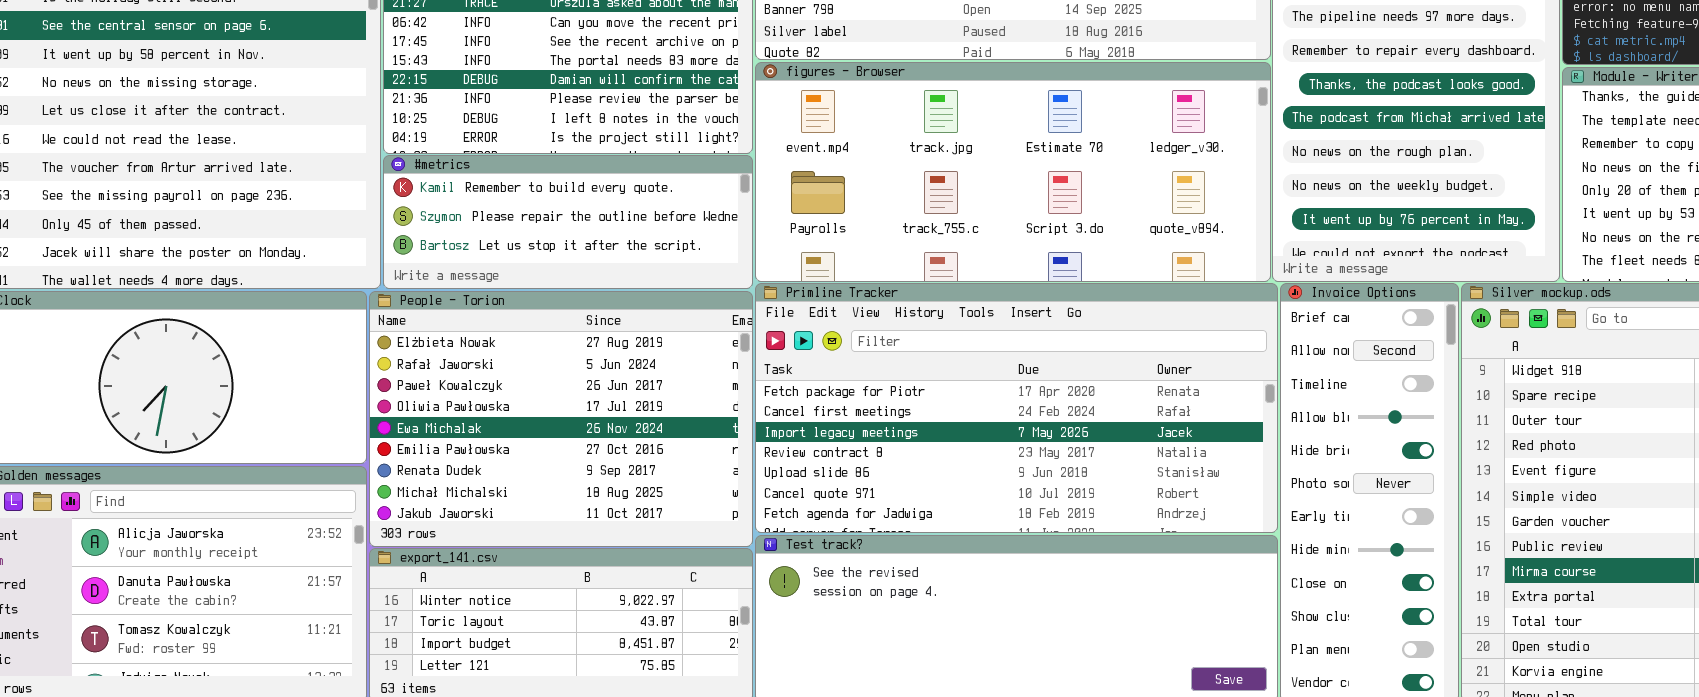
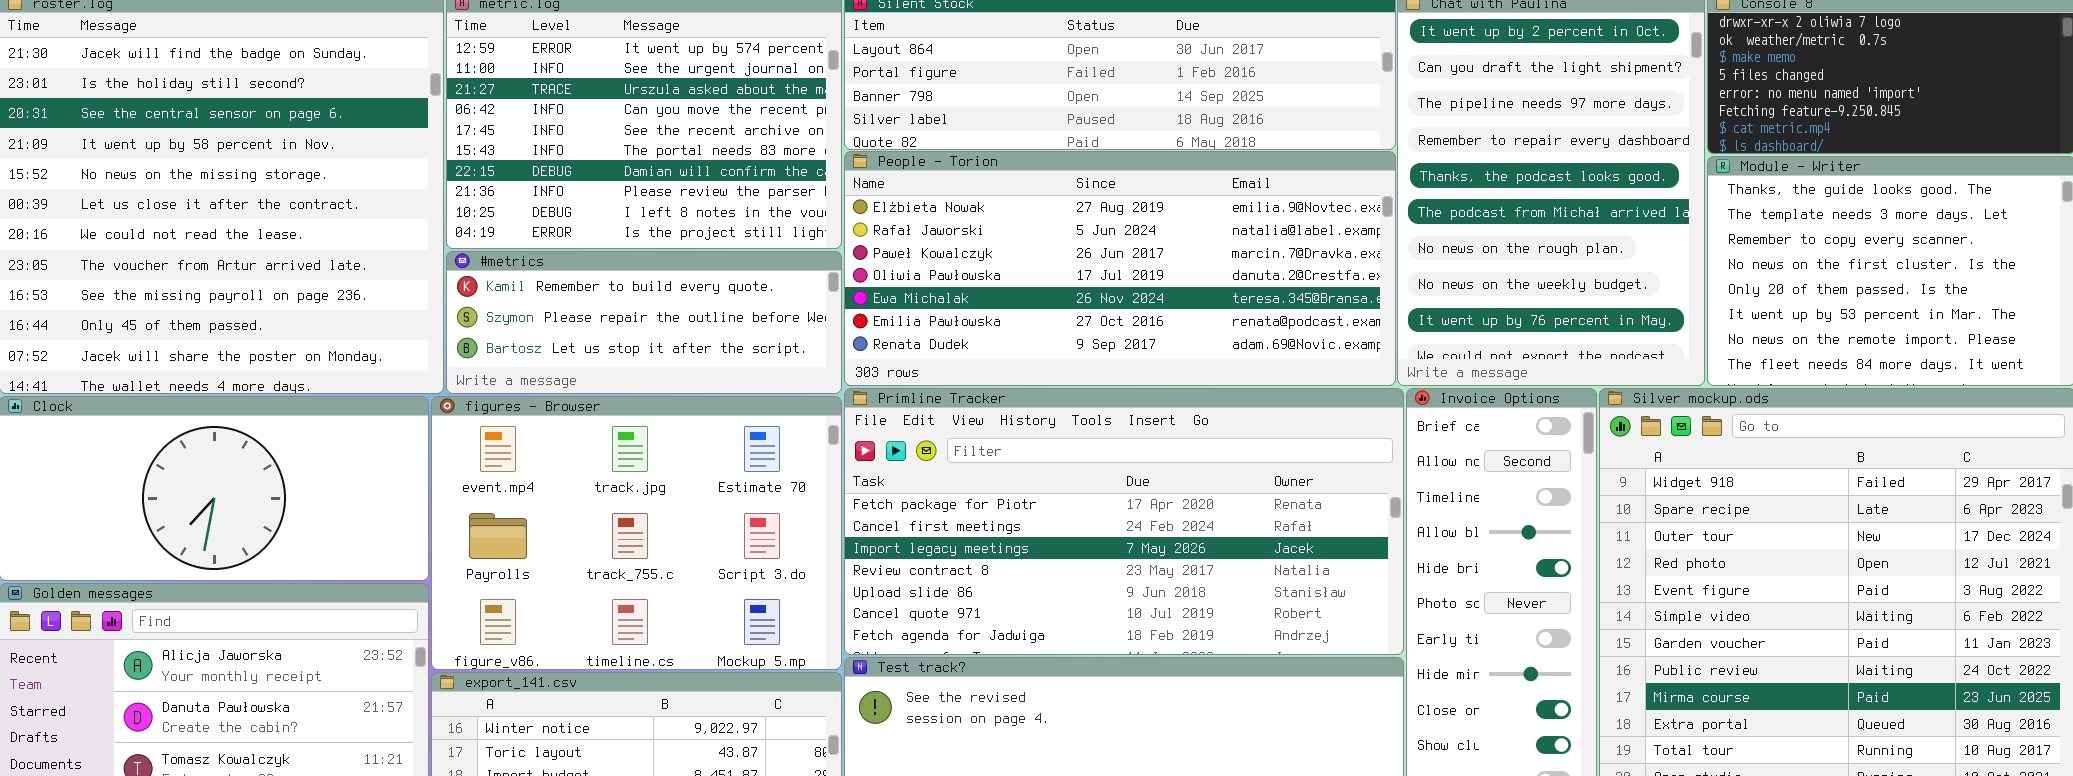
figures - Browser: [755,62,1271,282] -> [431,396,842,670], moved, resized
People - Torion: [369,291,753,547] -> [844,151,1396,386], moved, resized

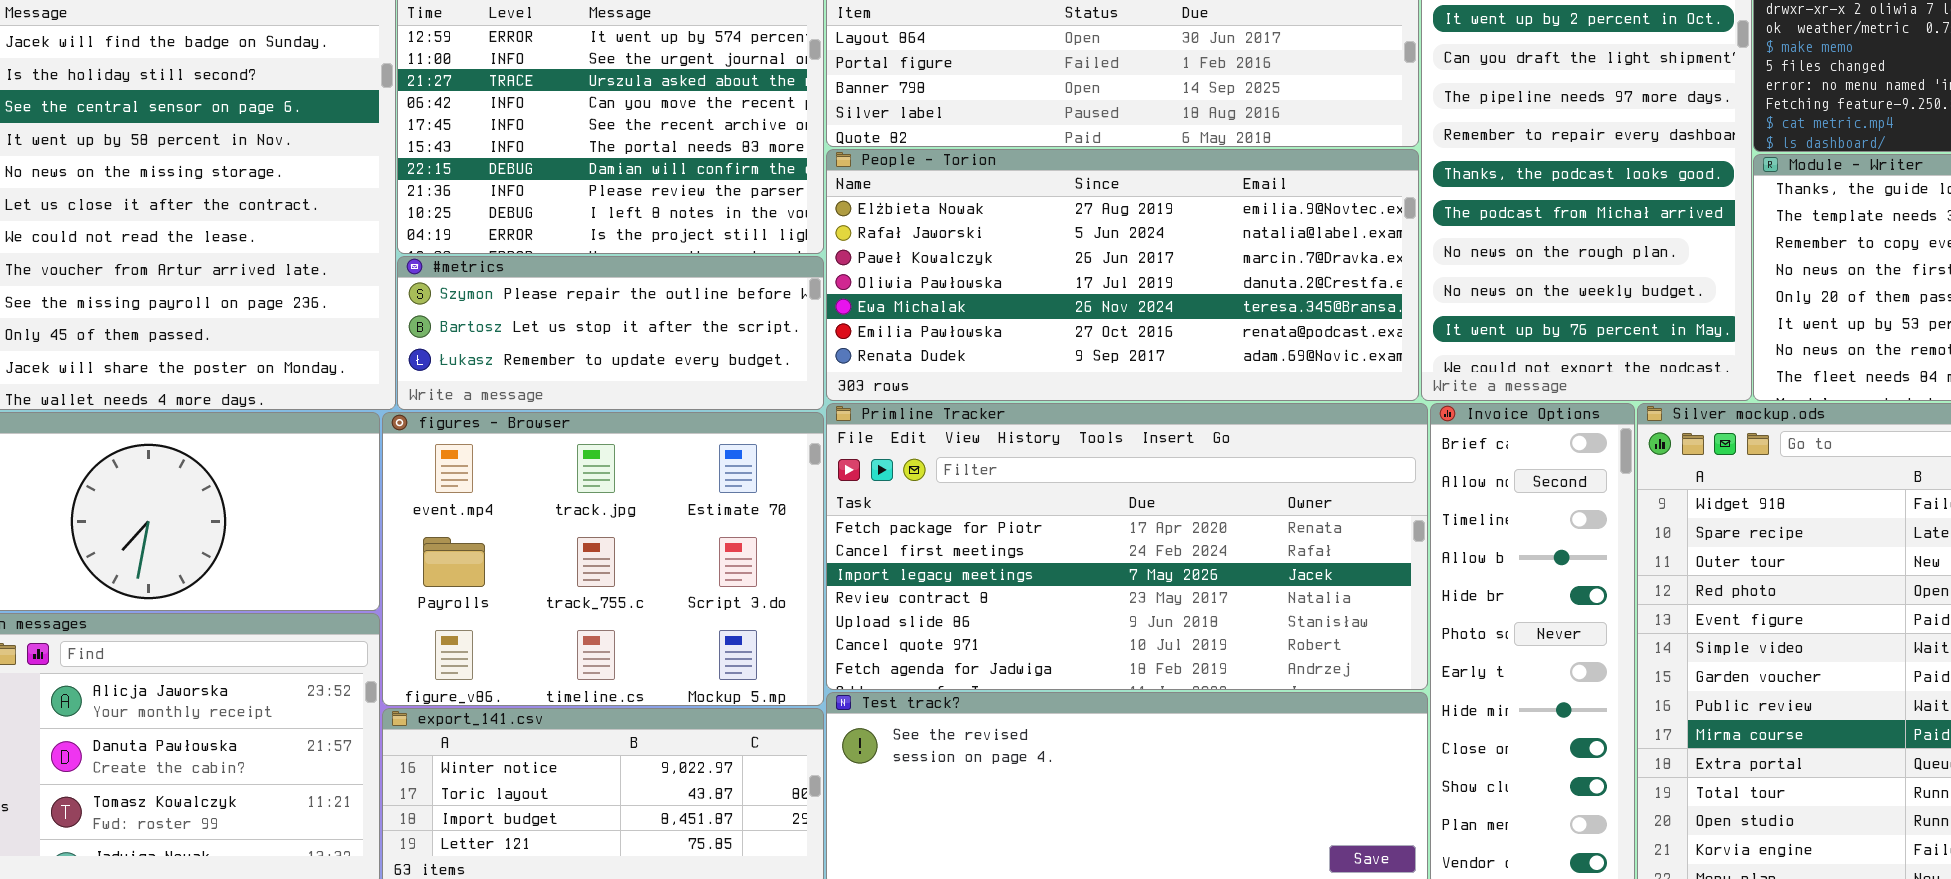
#metrics: [446,251,842,394] -> [397,256,824,410], scrolled down 1 row

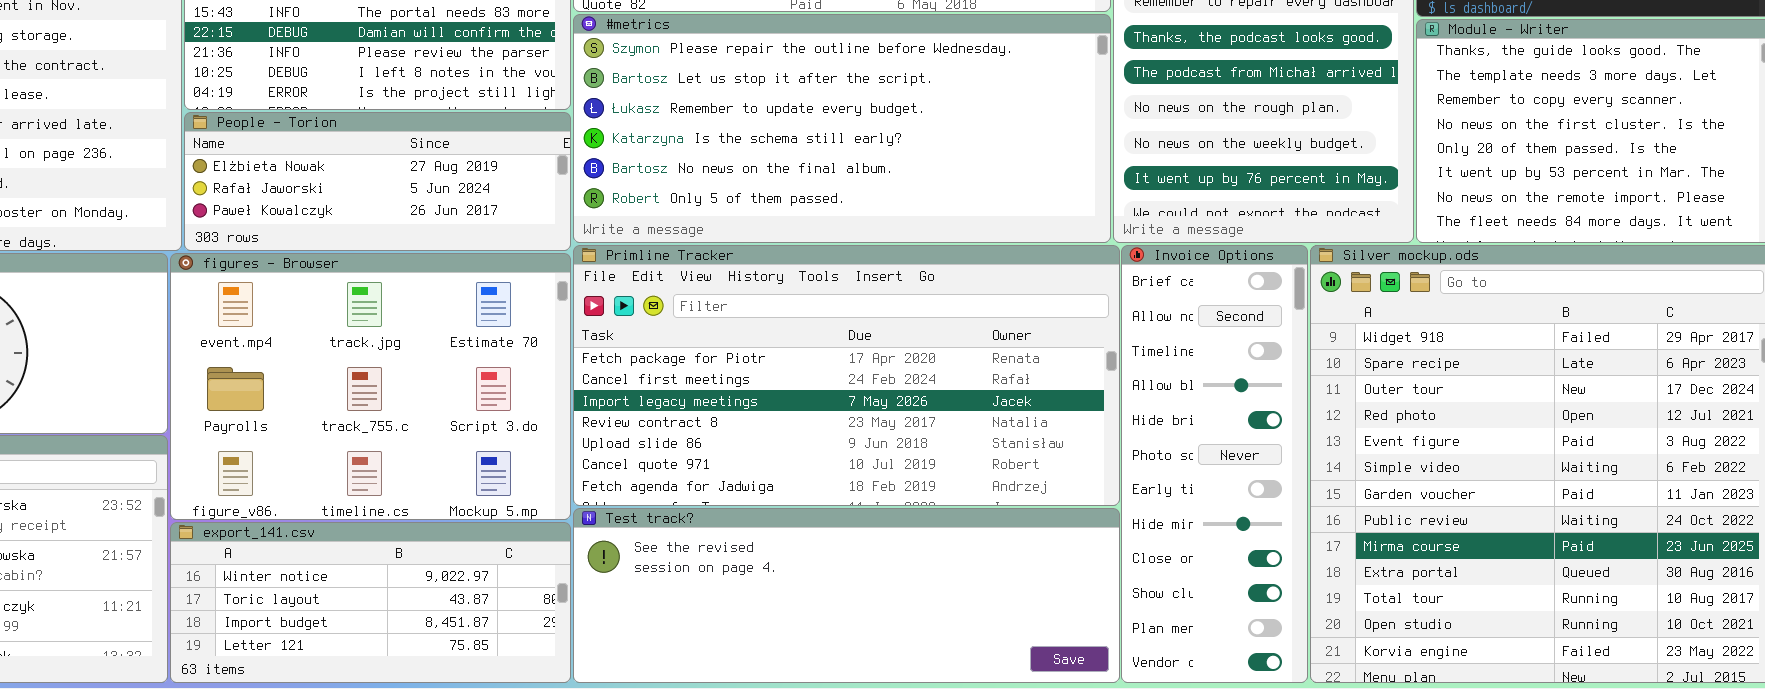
People - Torion: [826,149,1419,401] -> [184,112,571,251], moved, resized
#metrics: [397,256,824,410] -> [573,14,1111,243], moved, resized

